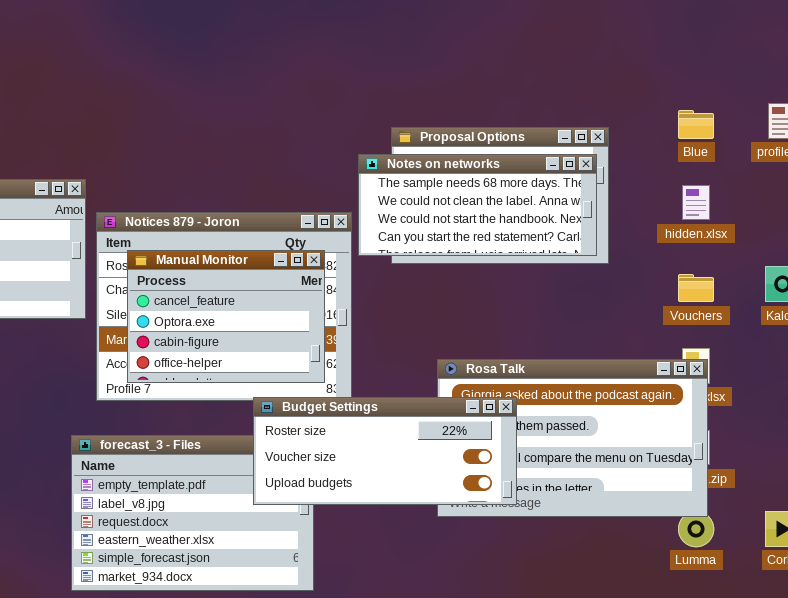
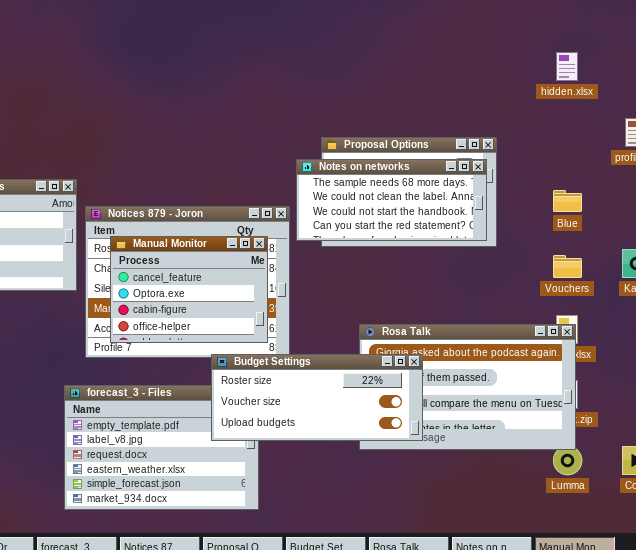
Blue: [678,110,714,139] -> [553,190,582,212], moved
hidden.xlsx: [682,185,710,220] -> [556,52,578,81], moved

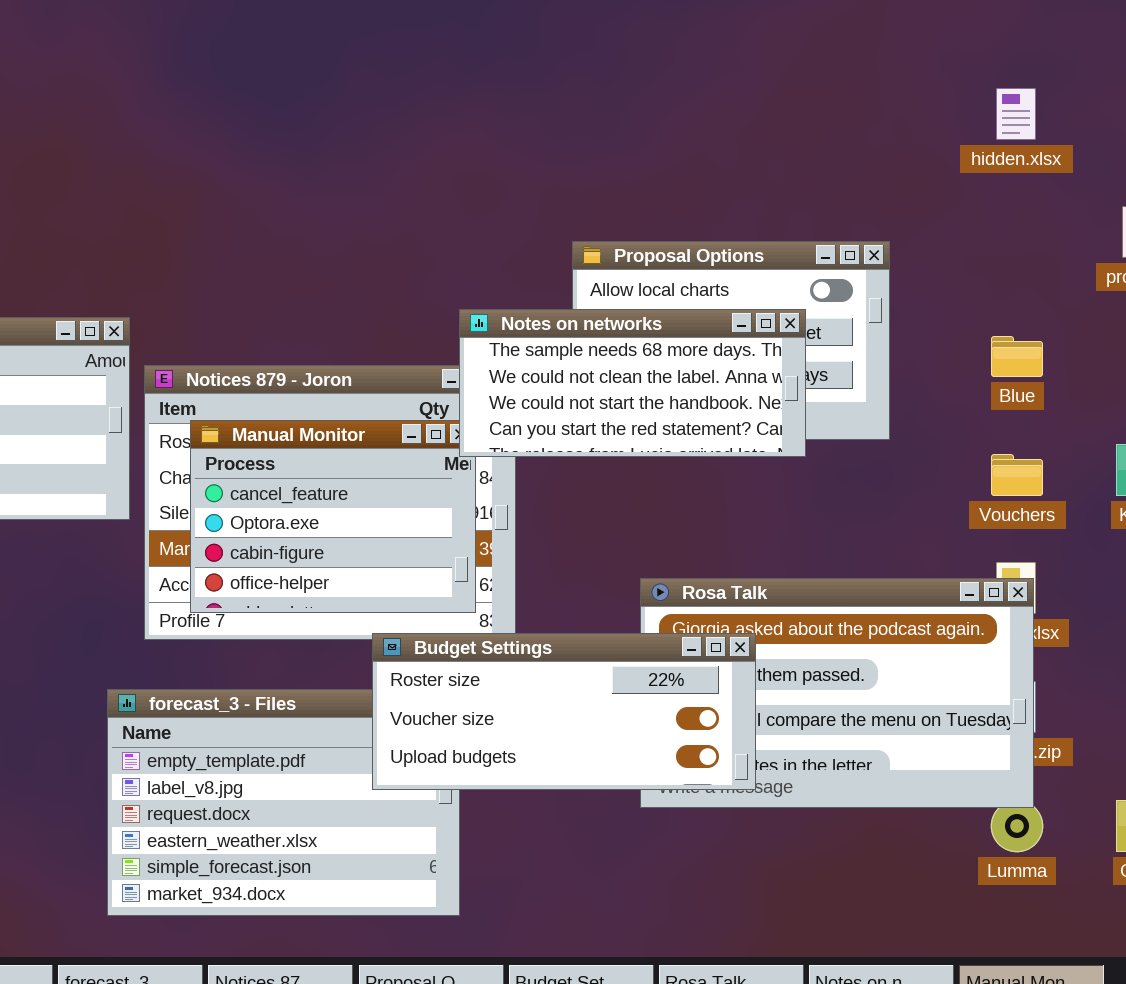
Notes on networks: [296,159,487,241] -> [459,309,806,457], moved

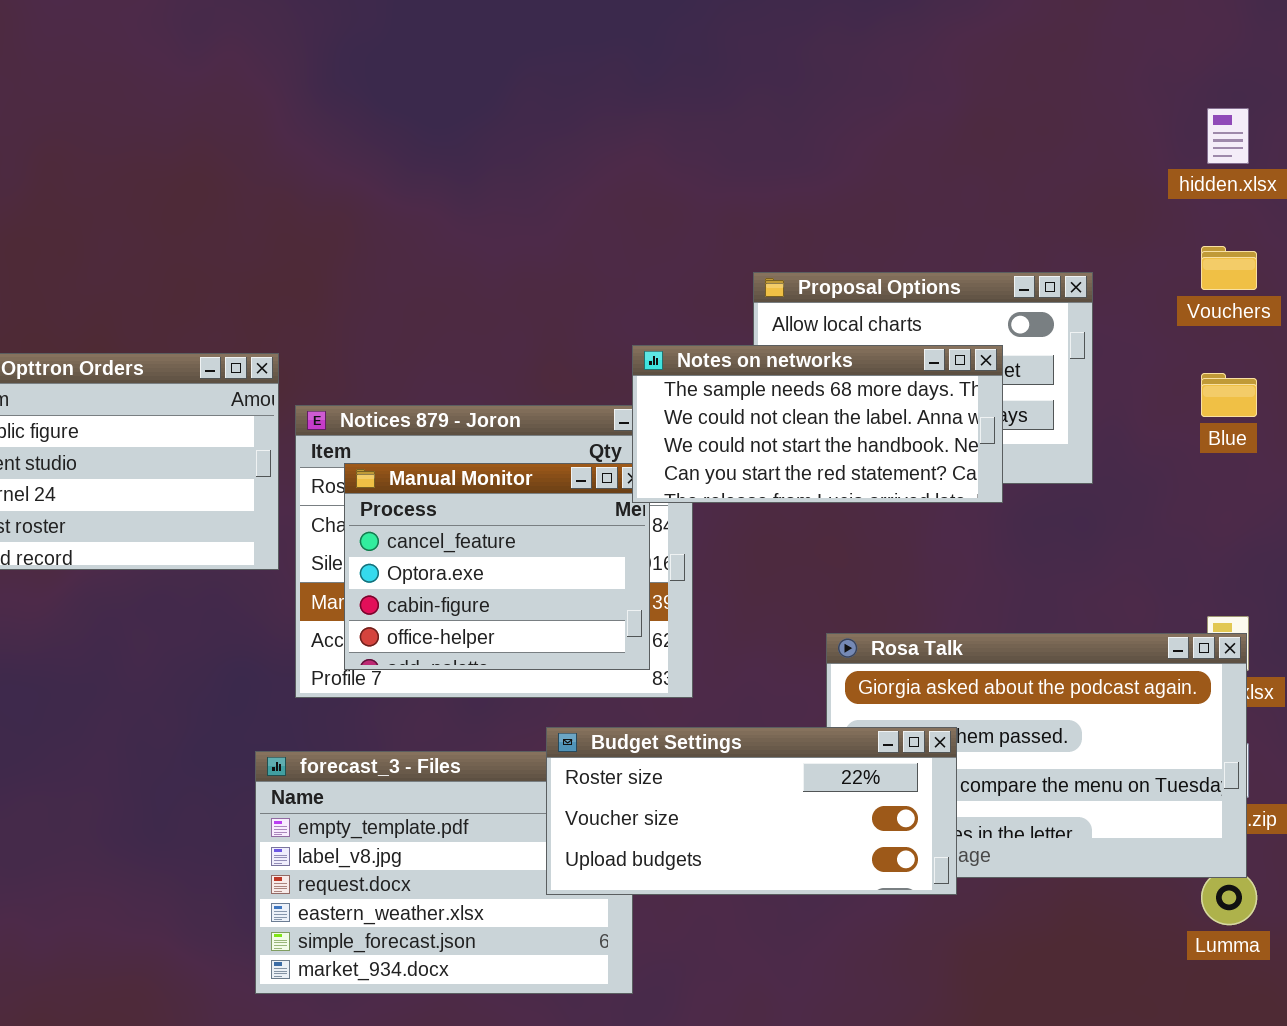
Vouchers: [991,454,1043,496] -> [1201,246,1257,290], moved
Budget Settings: [372,633,756,790] -> [546,727,957,895], moved

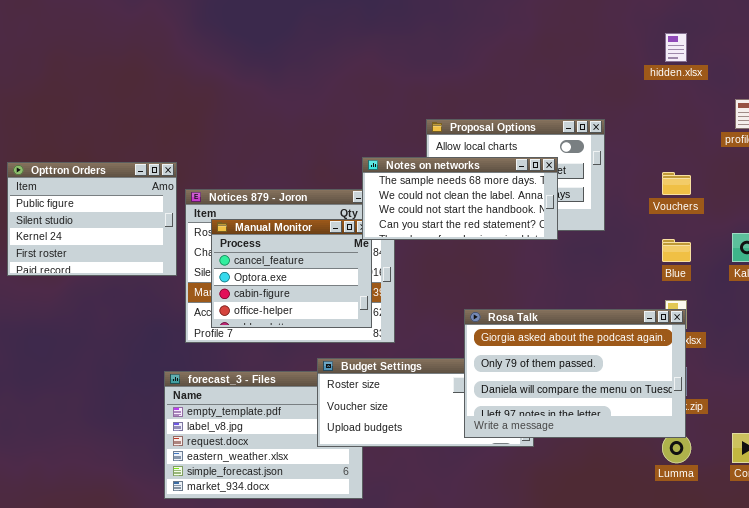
Vouchers: [1201,246,1257,290] -> [662,172,691,195], moved
Blue: [1201,373,1257,417] -> [662,239,691,262], moved
Rosa Talk: [826,633,1247,878] -> [464,309,686,438], raised

